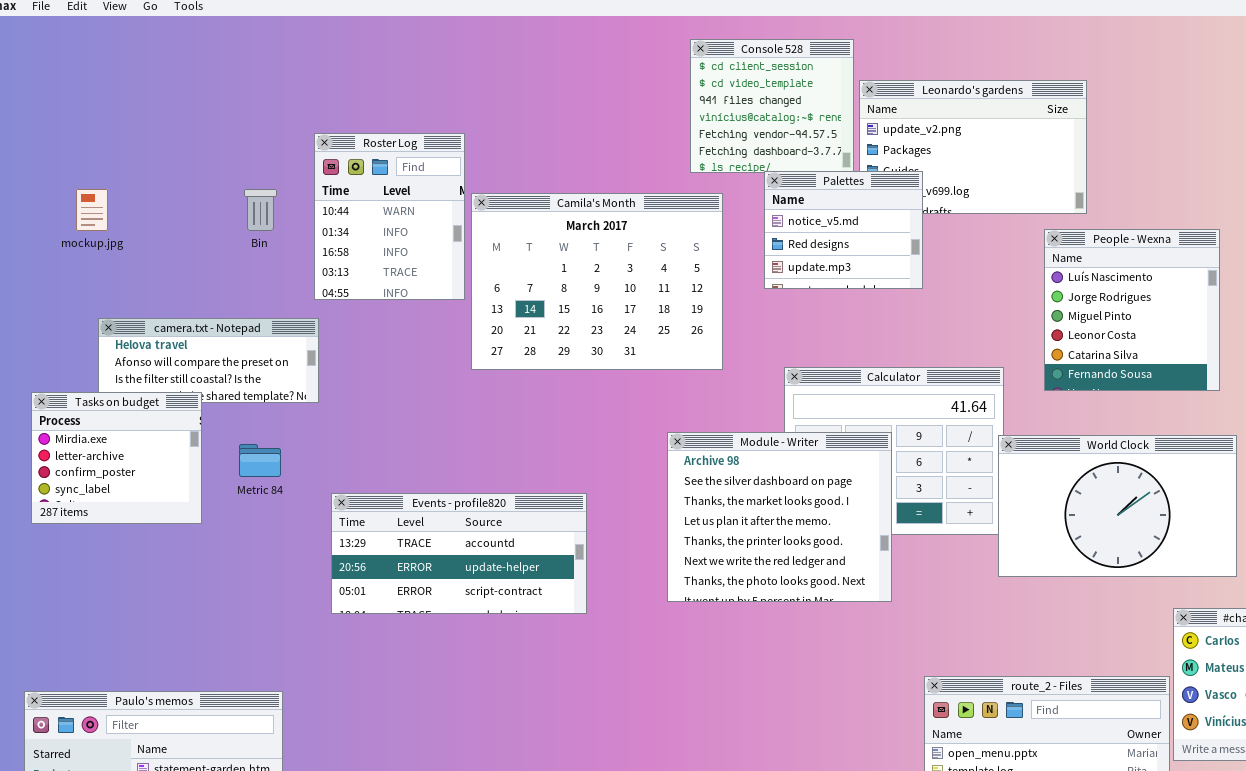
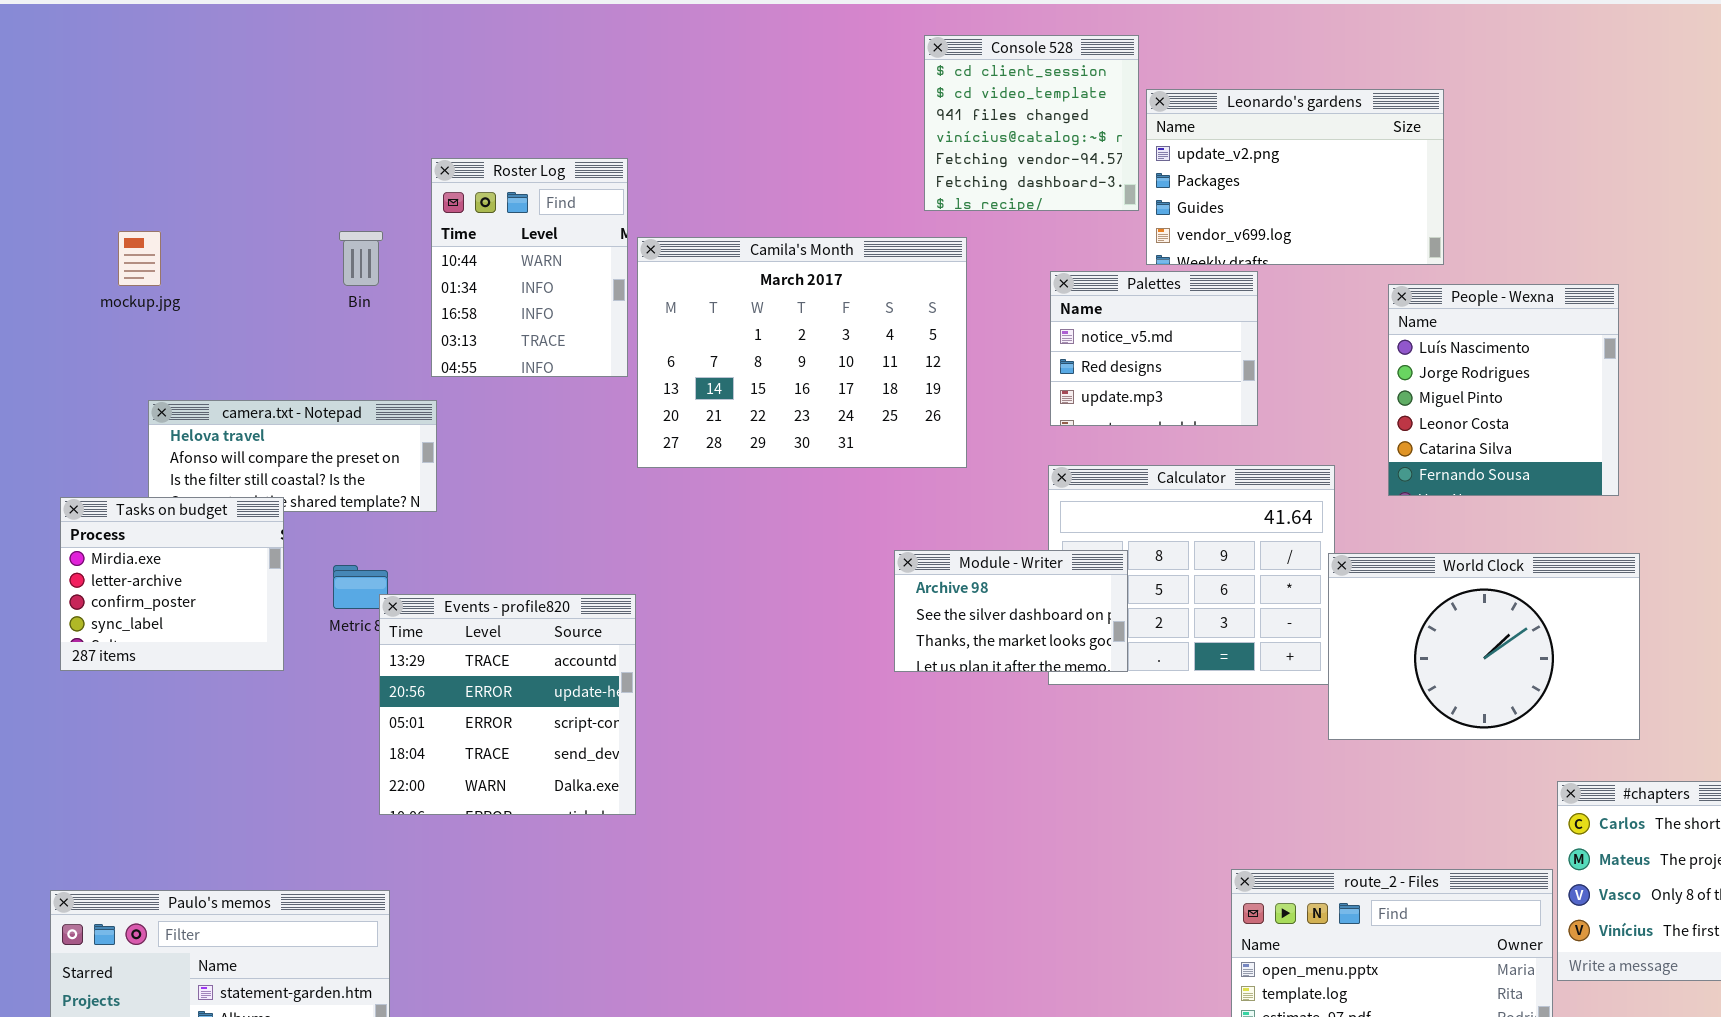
Palettes: [764,171,923,289] -> [1050,271,1258,426], moved
Module - Writer: [667,432,892,602] -> [894,550,1128,672], resized
Events - profile820: [331,493,587,614] -> [379,594,636,815], moved, resized

